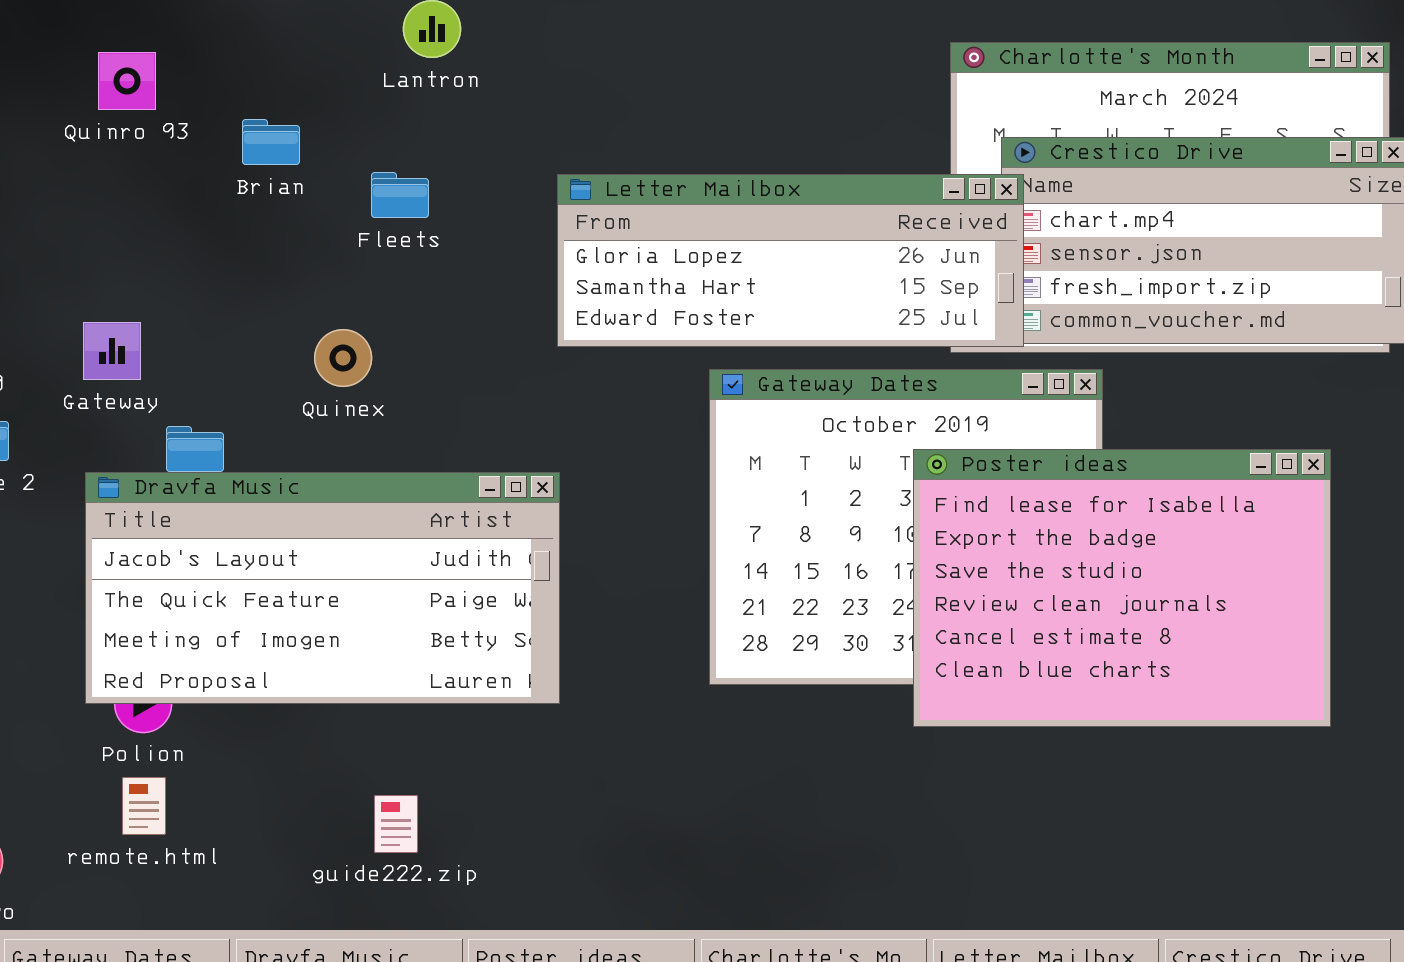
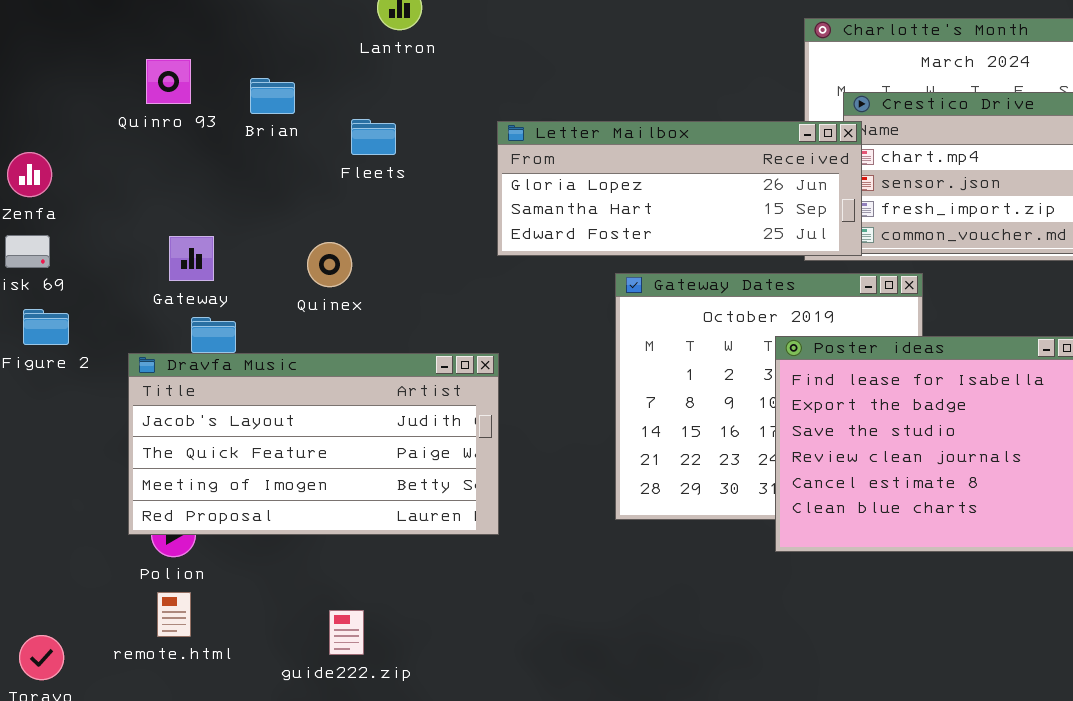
Quinro 93: [98,52,156,110] -> [146,59,191,104], moved
Gateway: [83,322,141,380] -> [169,236,214,281], moved
guide222.zip: [374,795,418,853] -> [329,610,364,655], moved

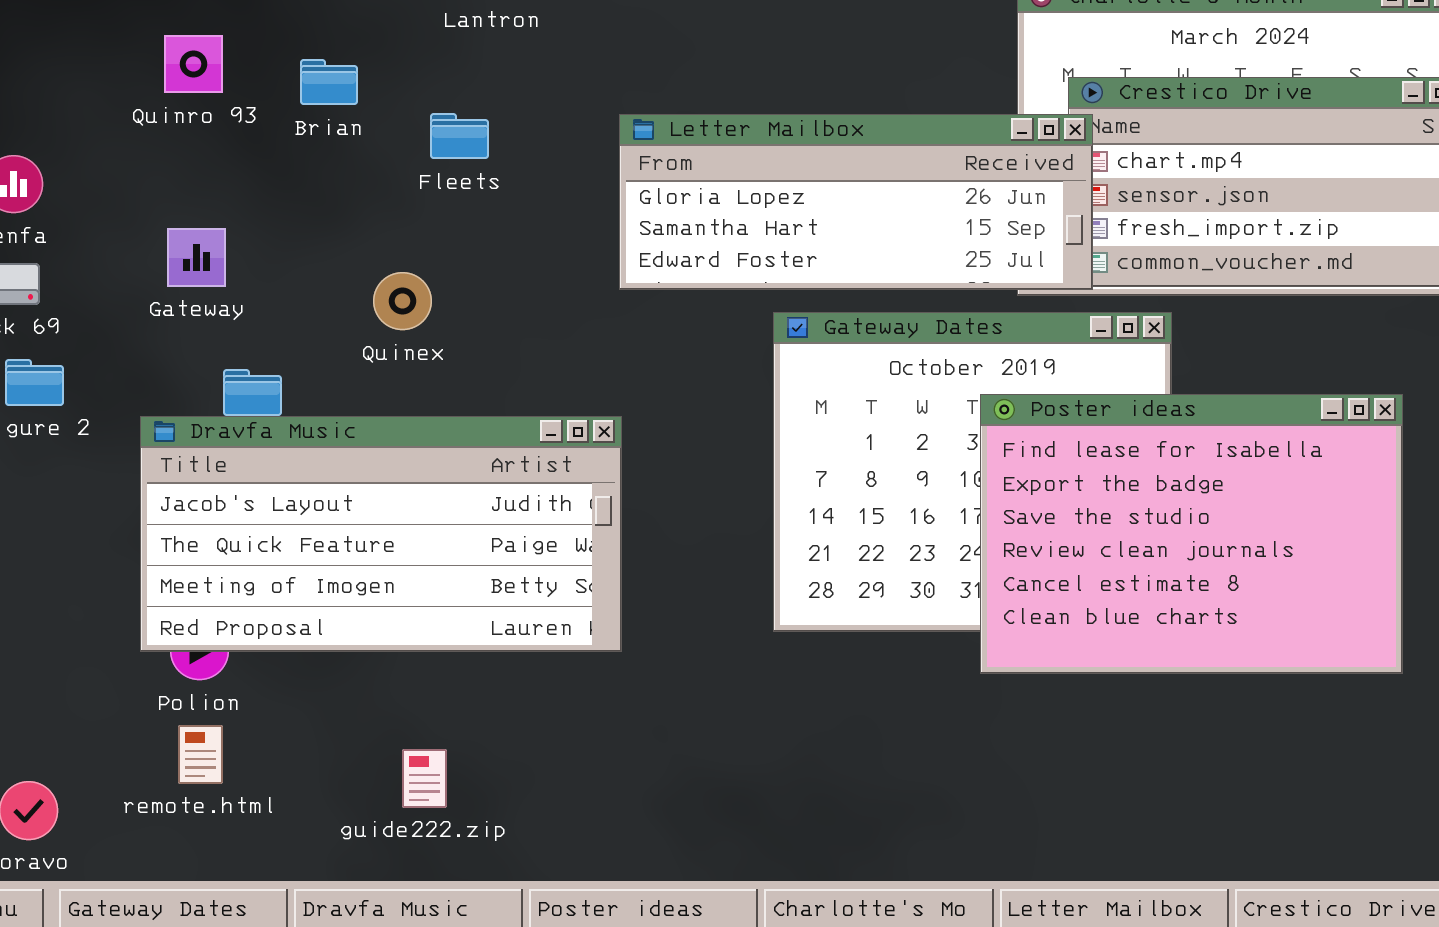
Gateway: [169,236,214,281] -> [167,228,226,287], moved

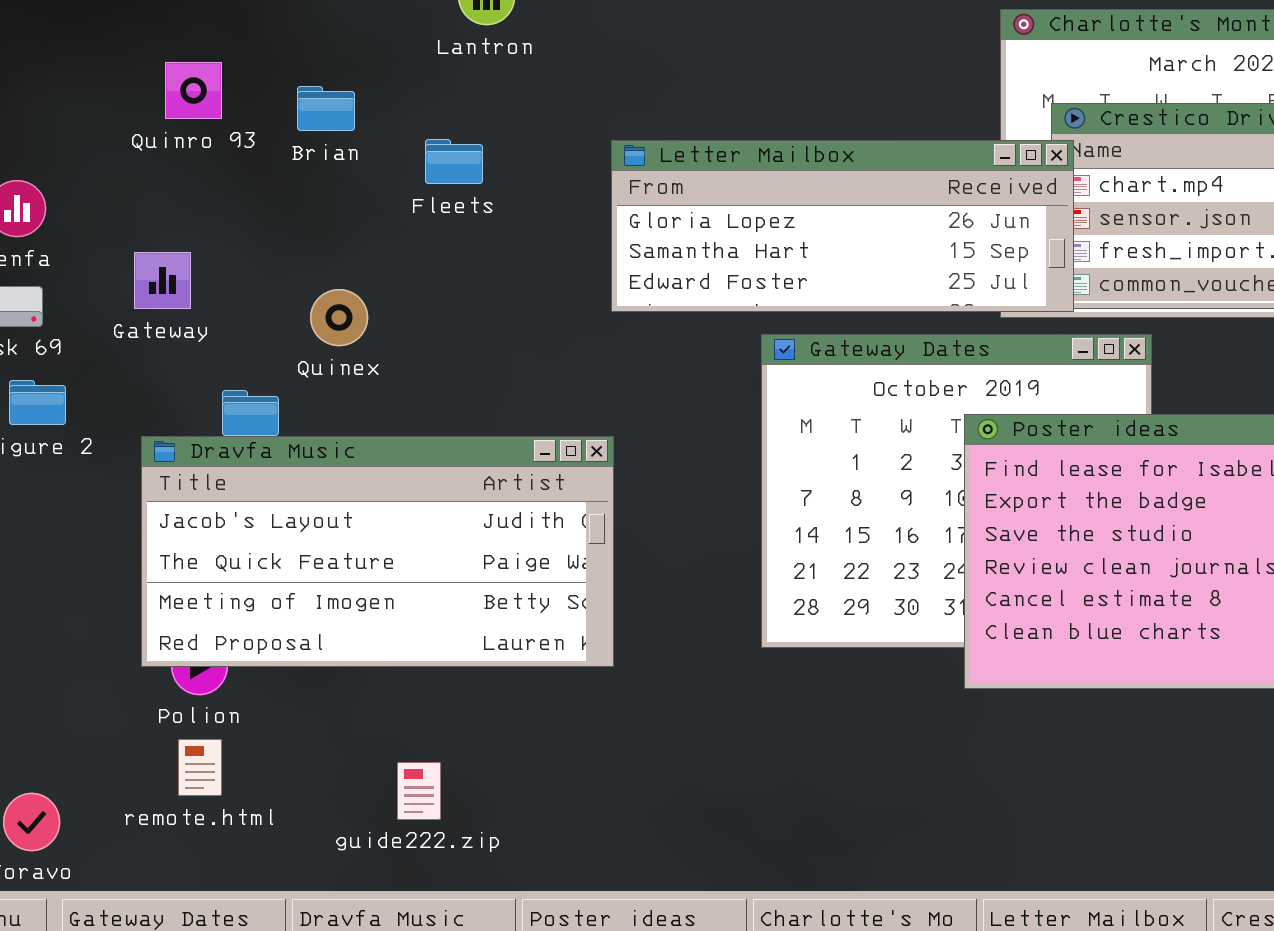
Gateway: [167,228,226,287] -> [134,252,191,309], moved
Quinex: [373,272,432,330] -> [310,289,368,346], moved

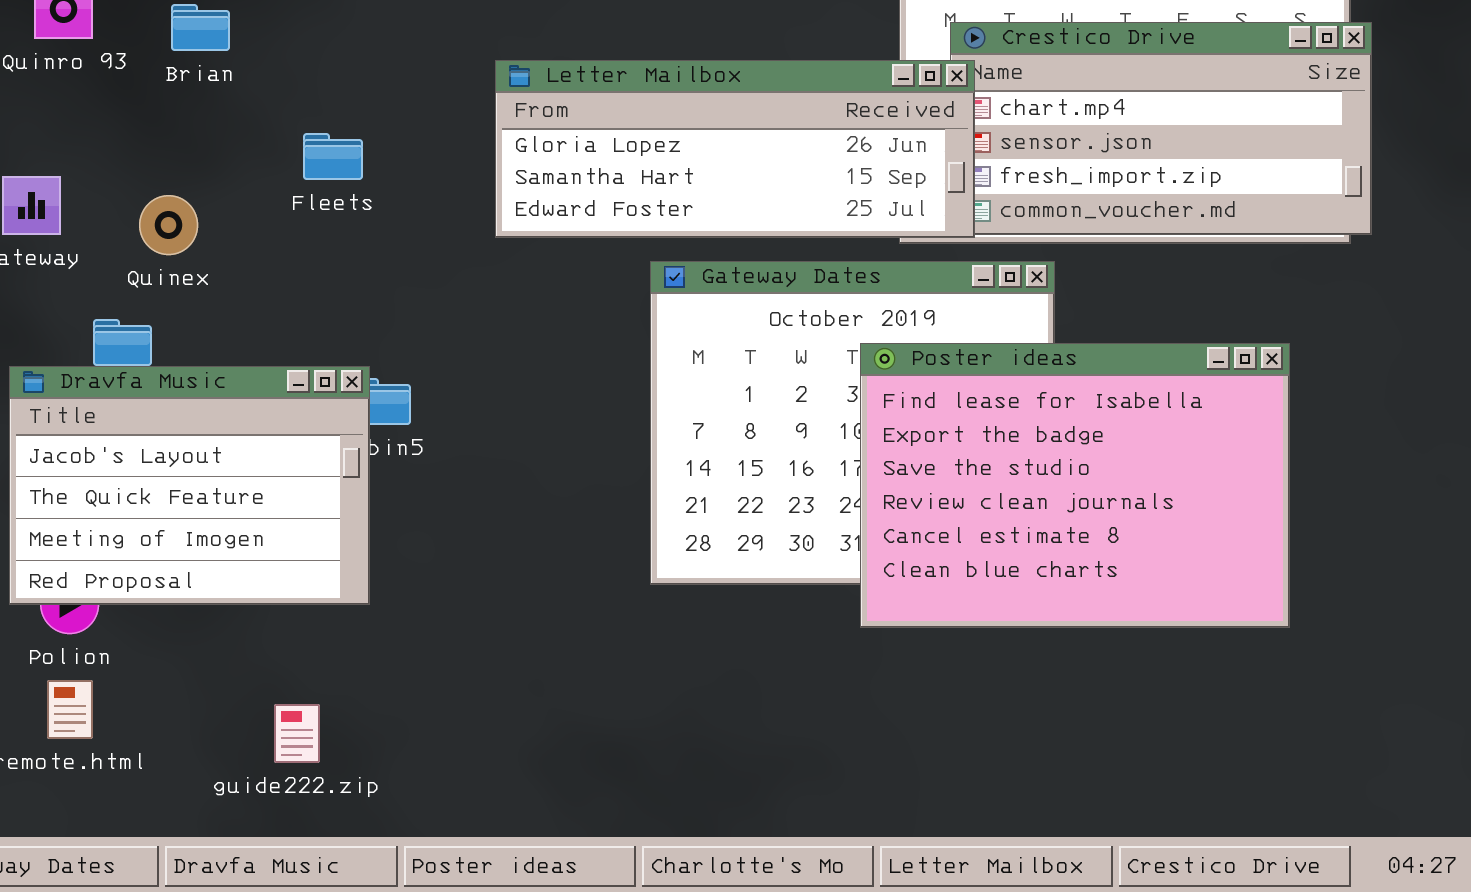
Fleets: [425,139,483,184] -> [303,133,363,180], moved
Quinex: [310,289,368,346] -> [139,195,198,255], moved
Dravfa Music: [141,436,614,667] -> [9,366,370,605], resized

